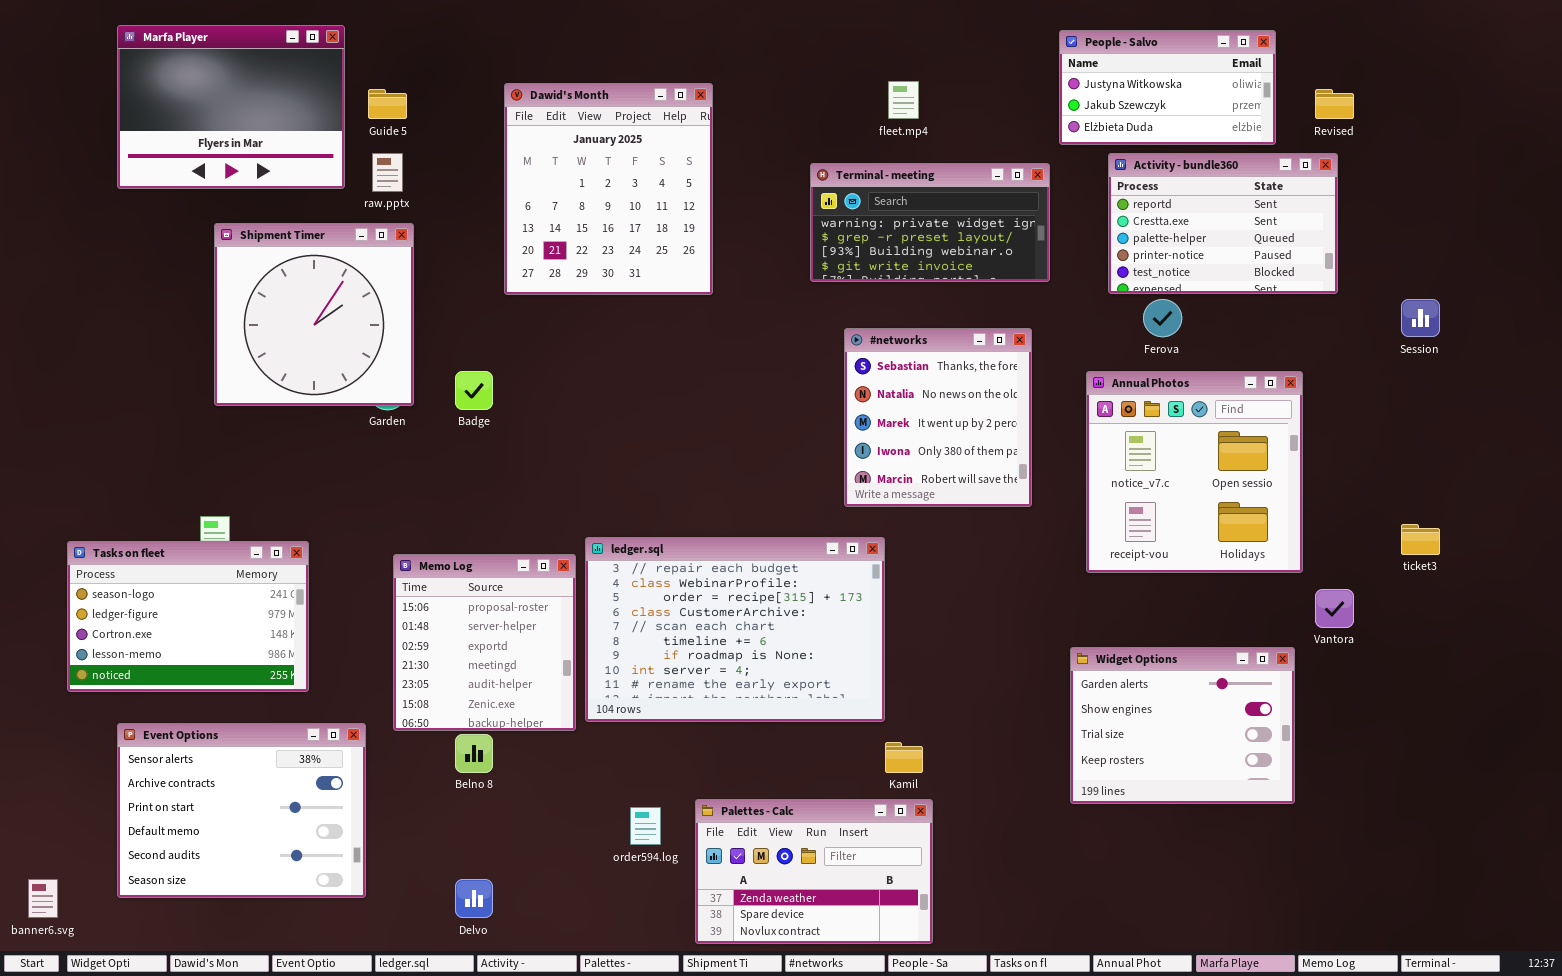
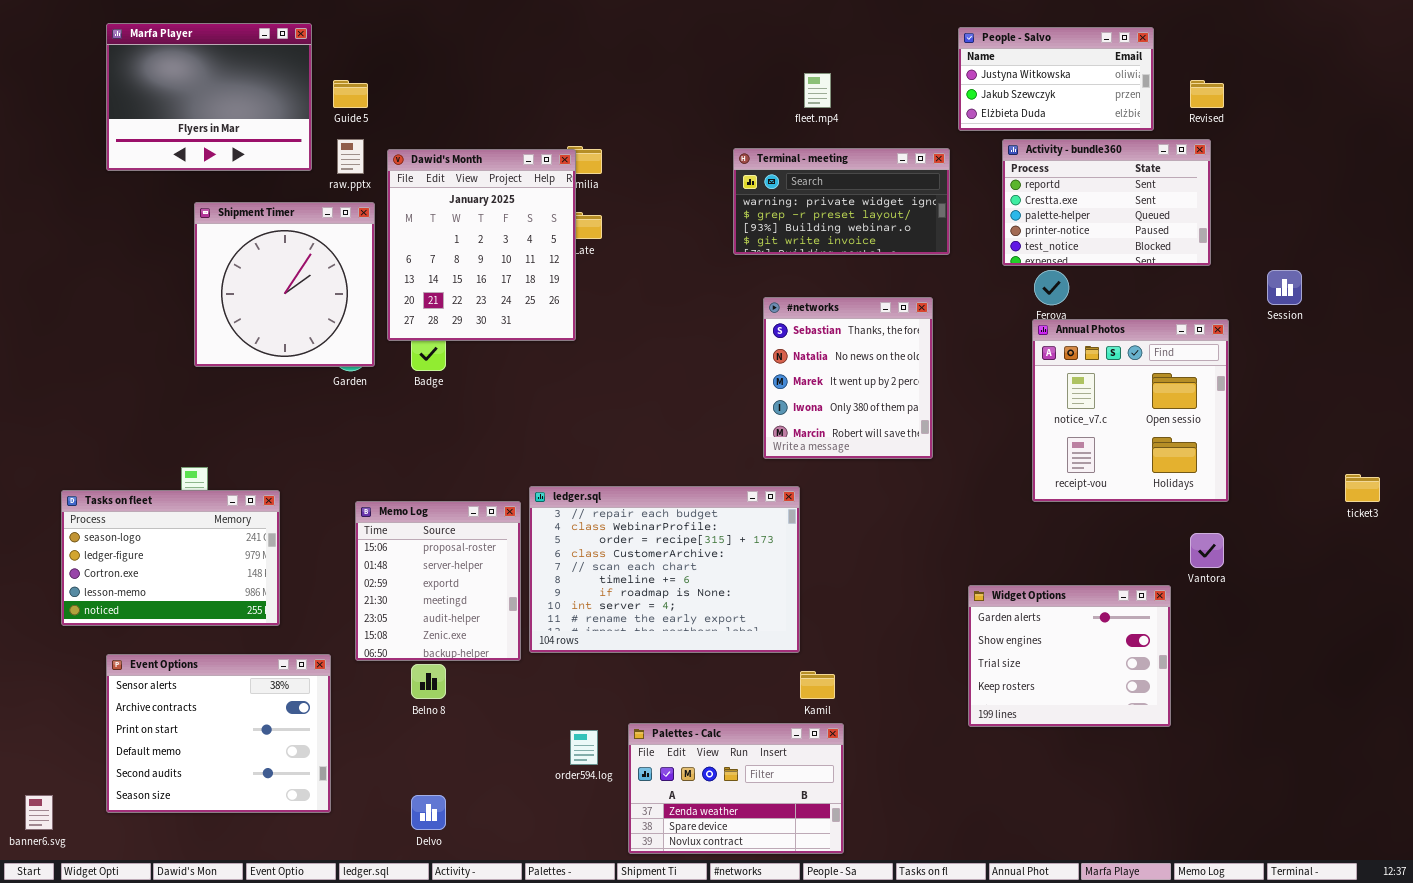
Dawid's Month: [504,83,713,295] -> [387,149,576,341], moved
Annual Photos: [1086,371,1303,573] -> [1032,319,1229,502], moved
ticket3: [1401,524,1440,555] -> [1345,474,1380,502], moved

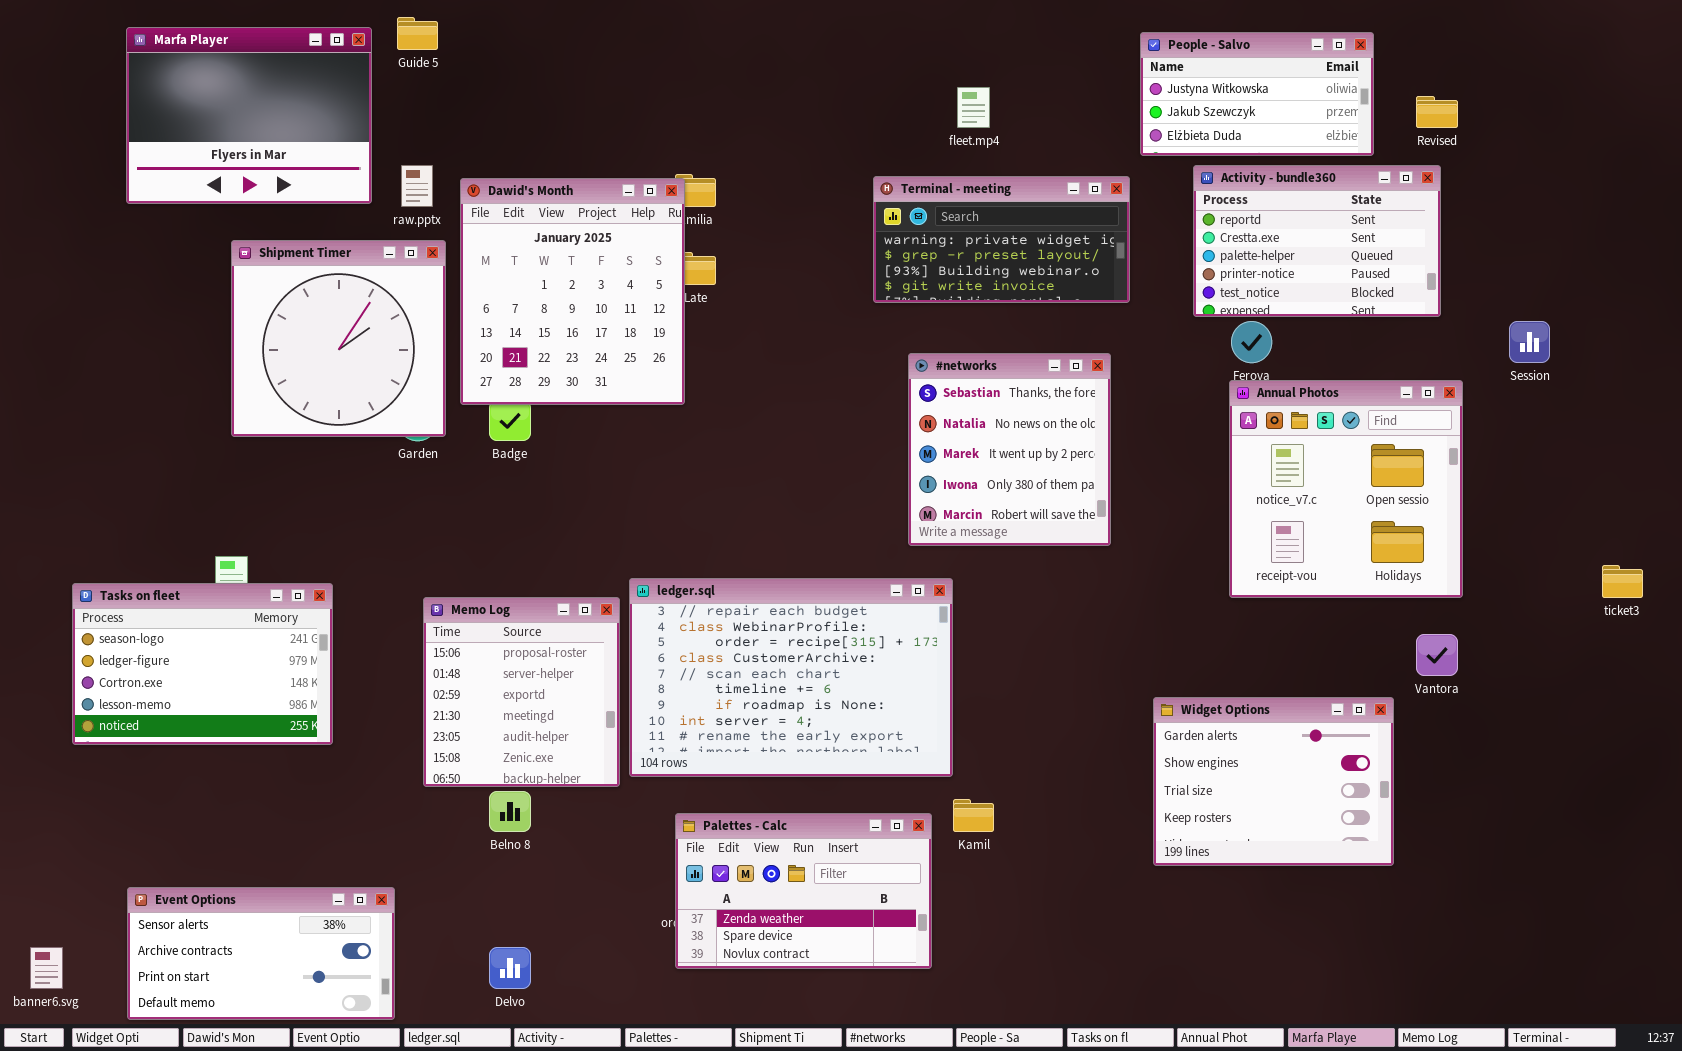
Guide 5: [333,80,368,108] -> [397,17,438,50], moved
Event Options: [106,654,331,813] -> [127,887,395,1020], moved, resized
Palettes - Calc: [628,723,844,854] -> [675,813,932,969], moved

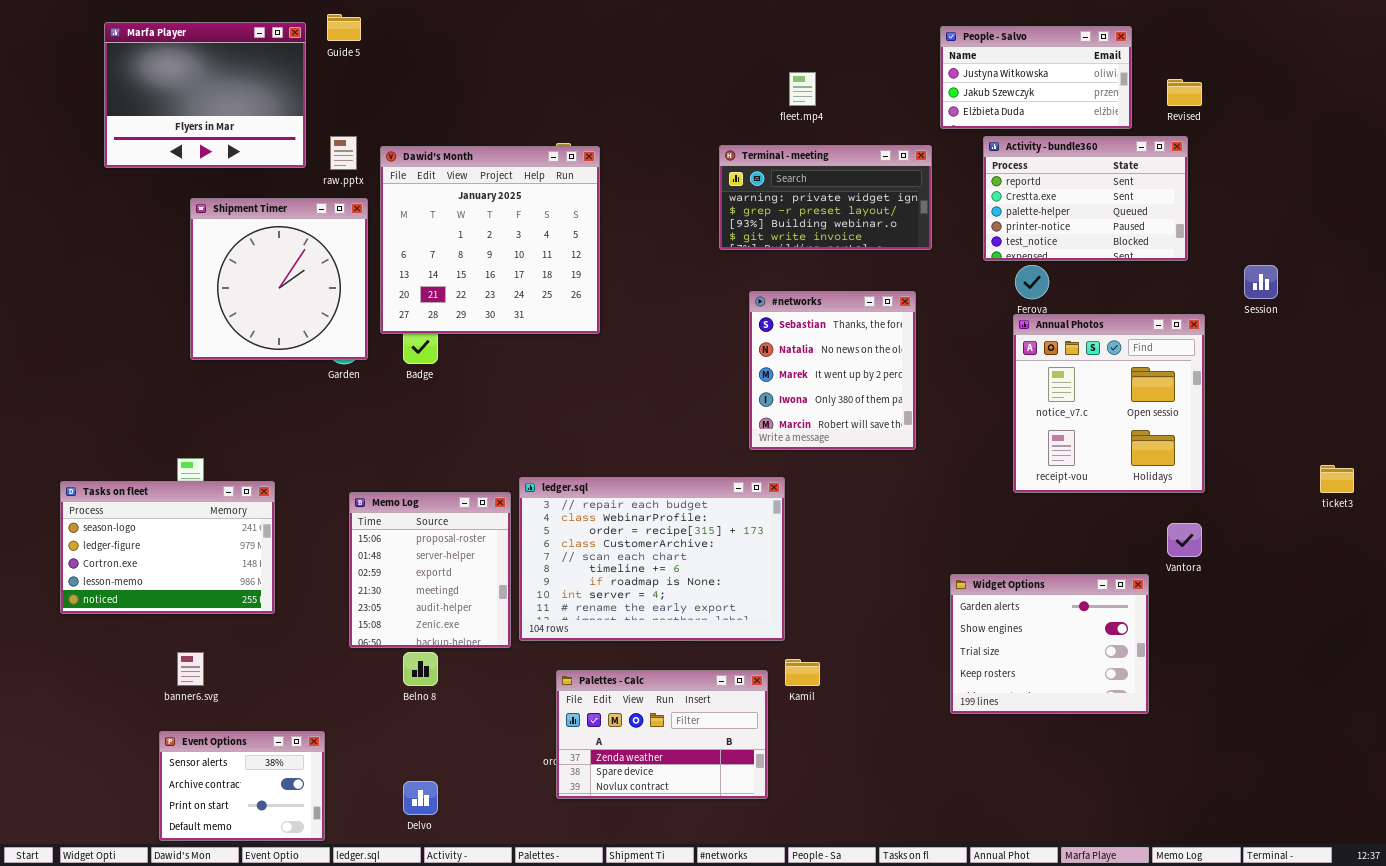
Dawid's Month: [460,178,685,405] -> [380,146,600,334], resized
Event Options: [127,887,395,1020] -> [159,731,325,841], resized
banner6.svg: [30,947,63,989] -> [177,652,204,686], moved

